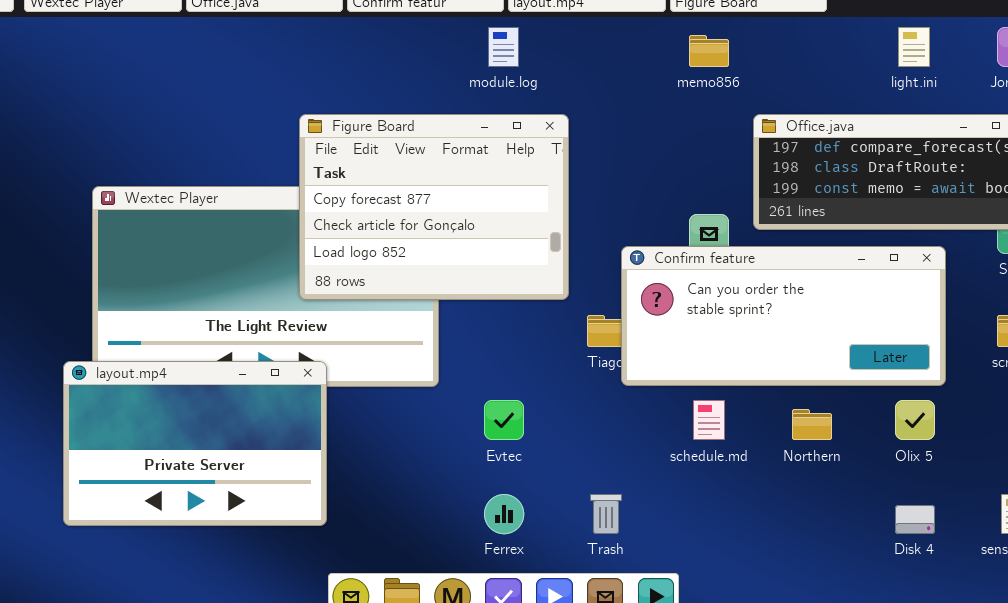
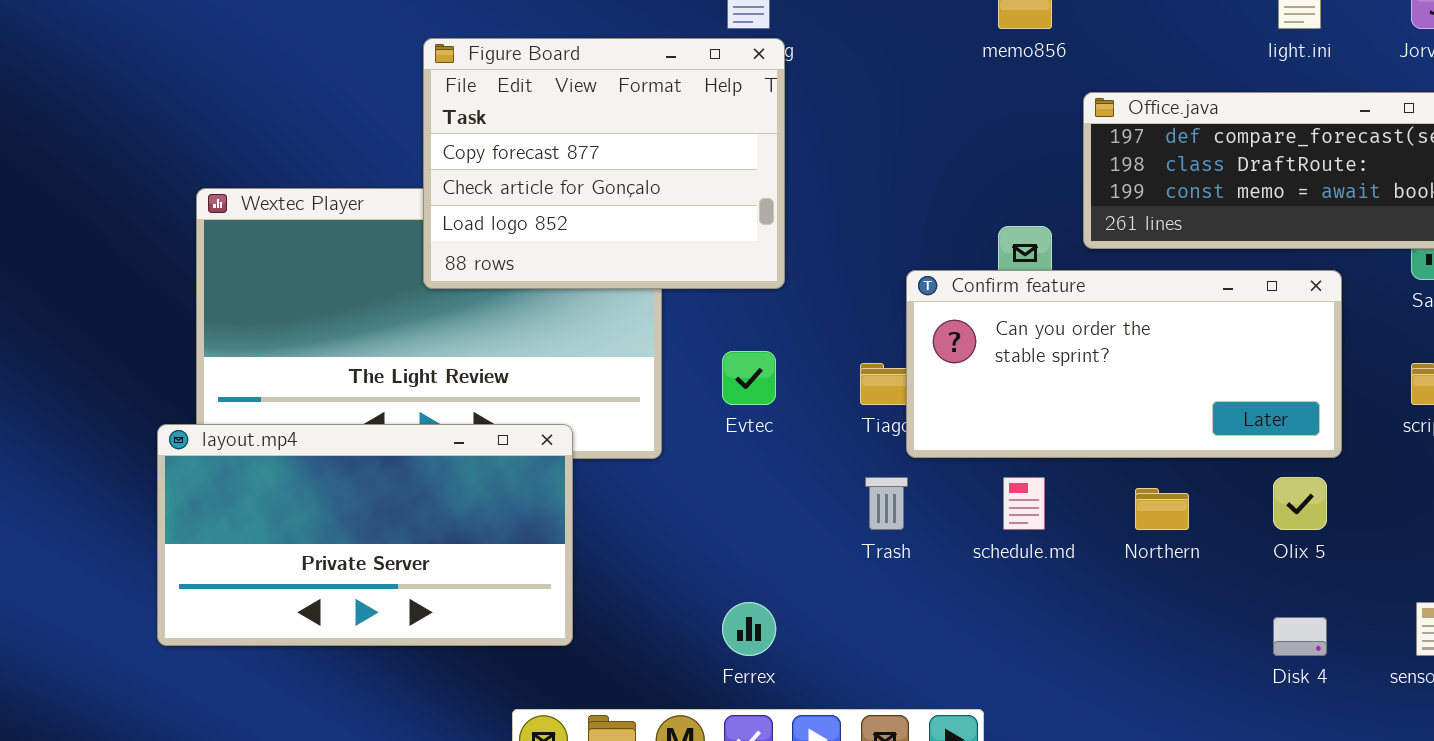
Figure Board: [299,114,569,300] -> [423,38,785,289], moved
layout.mp4: [63,361,327,526] -> [157,424,573,646], resized
Evtec: [484,400,524,440] -> [722,351,776,405], moved
Trash: [590,494,622,534] -> [865,477,908,530], moved

